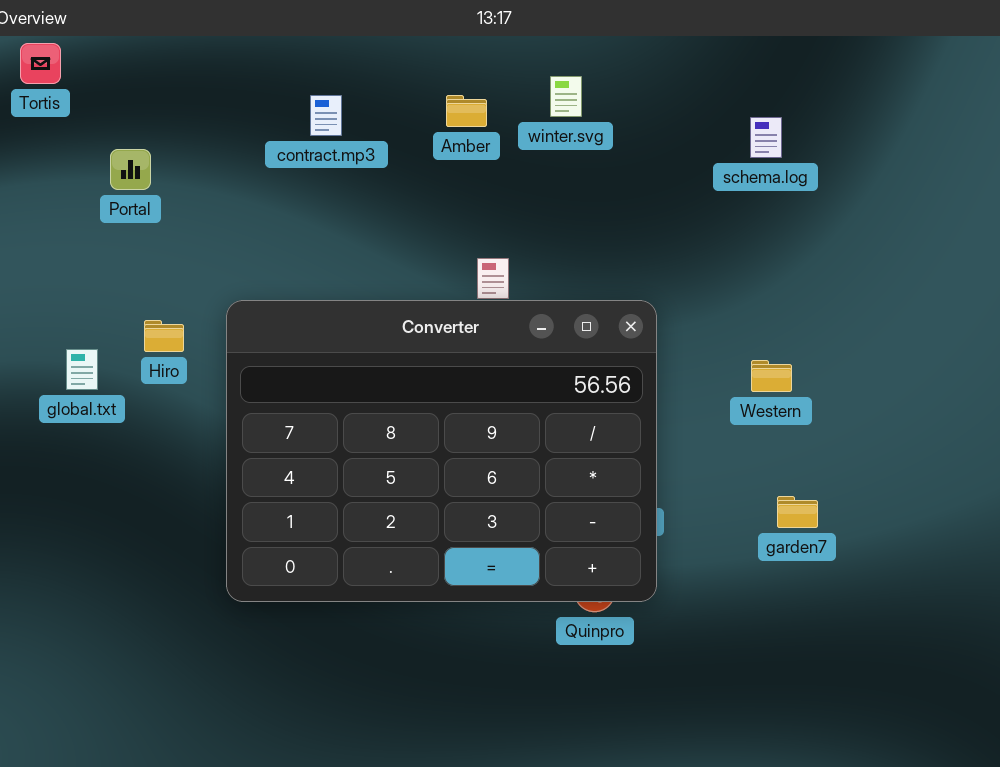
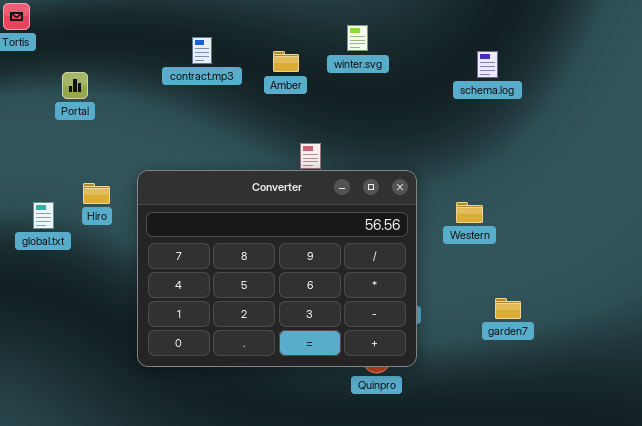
Amber: [446,95,487,127] -> [273,51,299,72], moved
Western: [751,360,792,392] -> [456,202,483,223], moved

